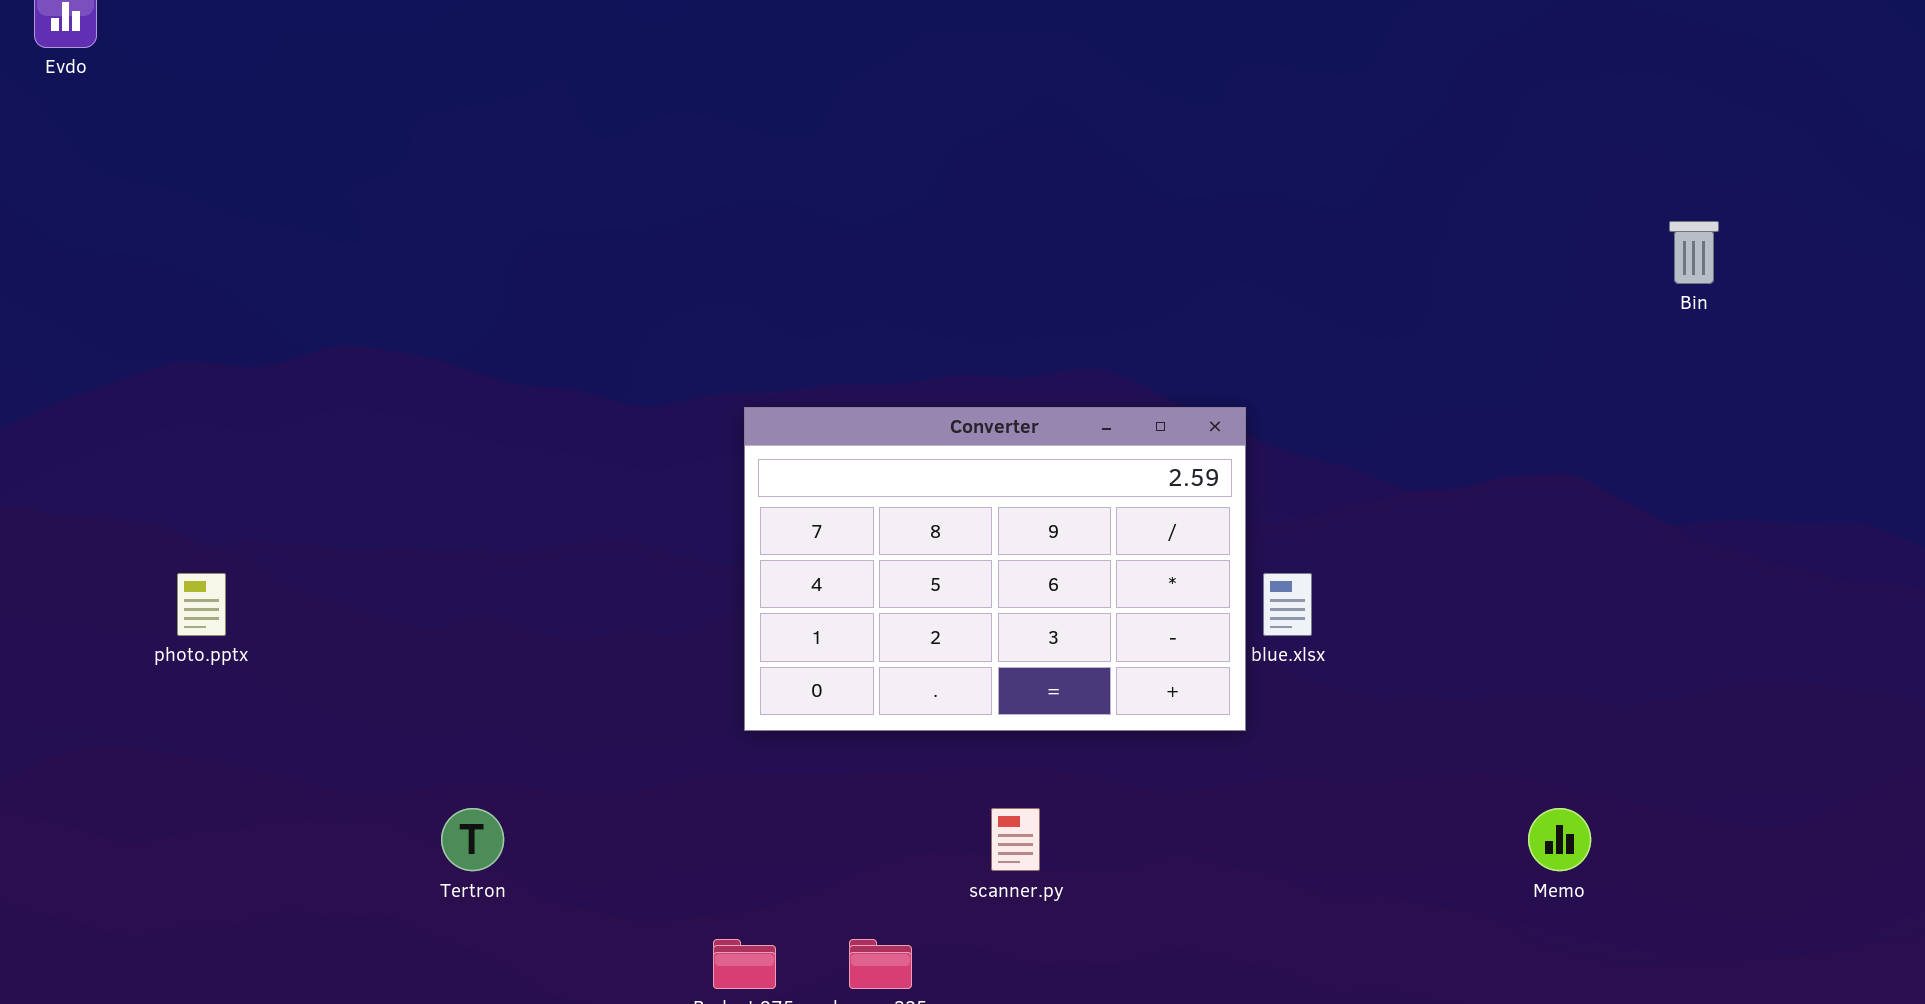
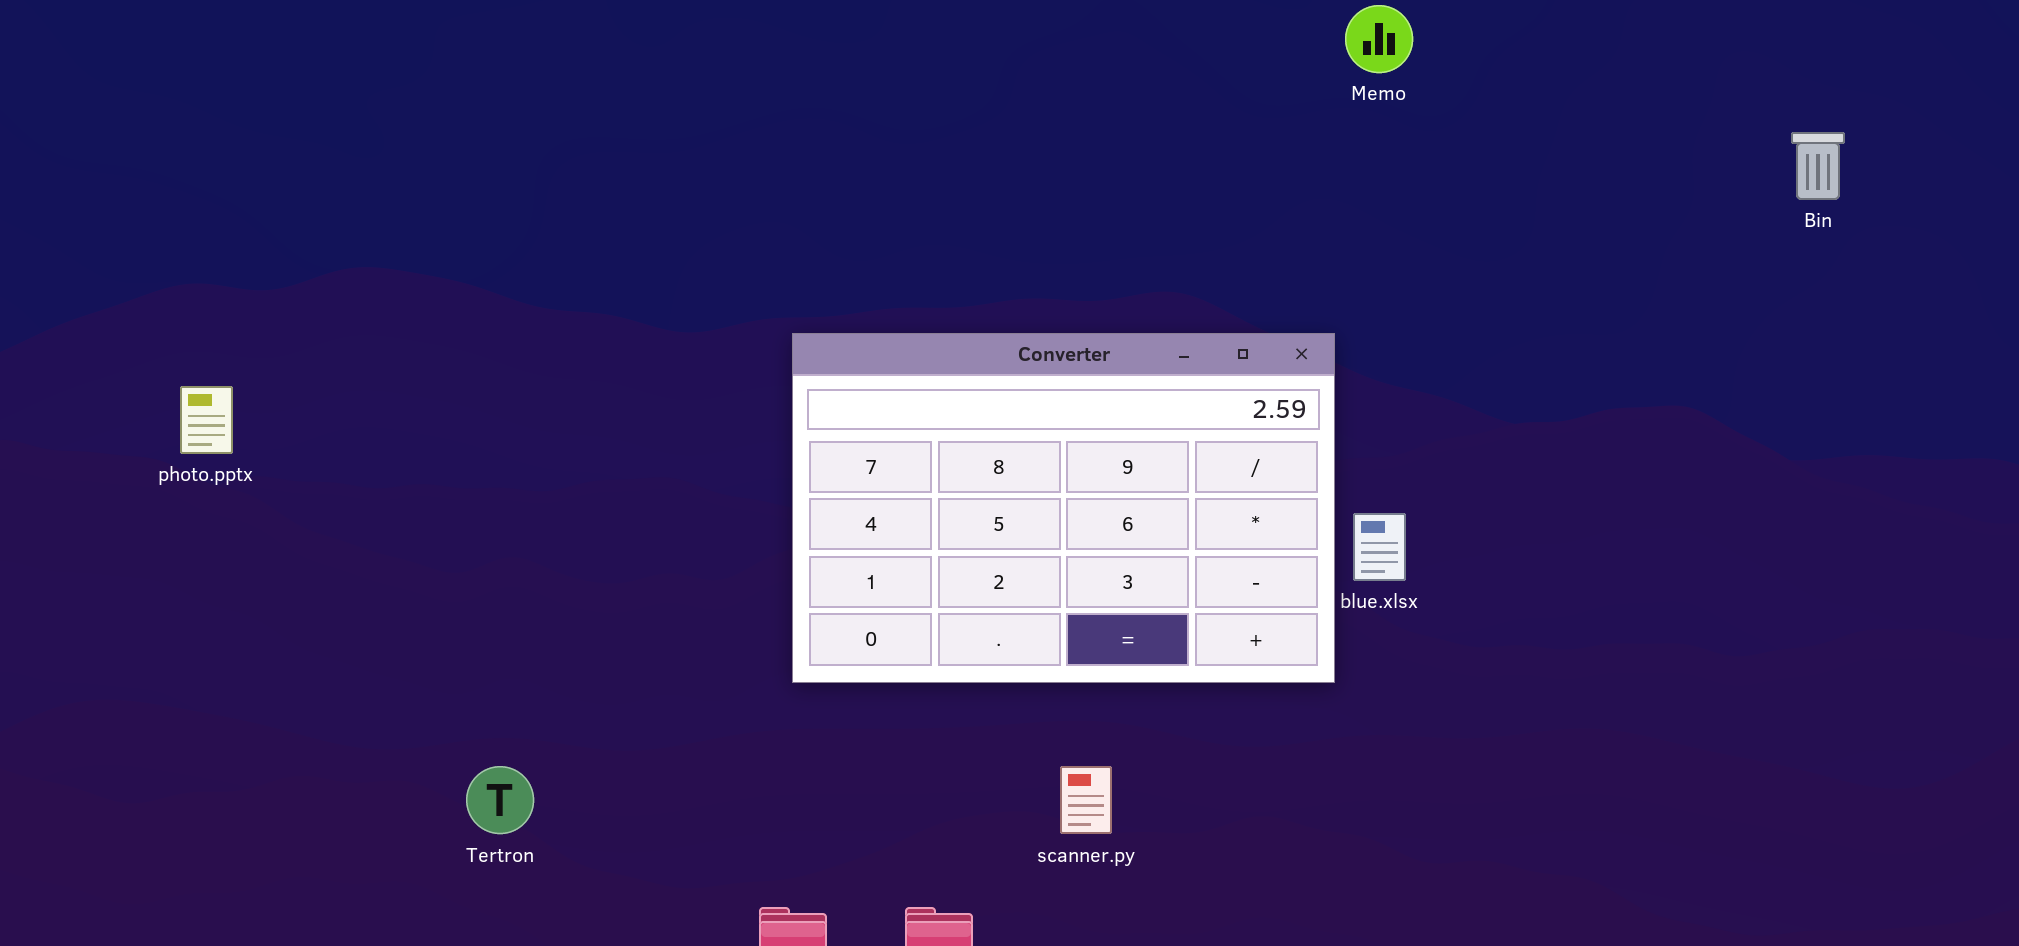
photo.pptx: [177,573,226,636] -> [180,386,233,454], moved
Memo: [1528,808,1591,871] -> [1345,5,1413,73], moved

